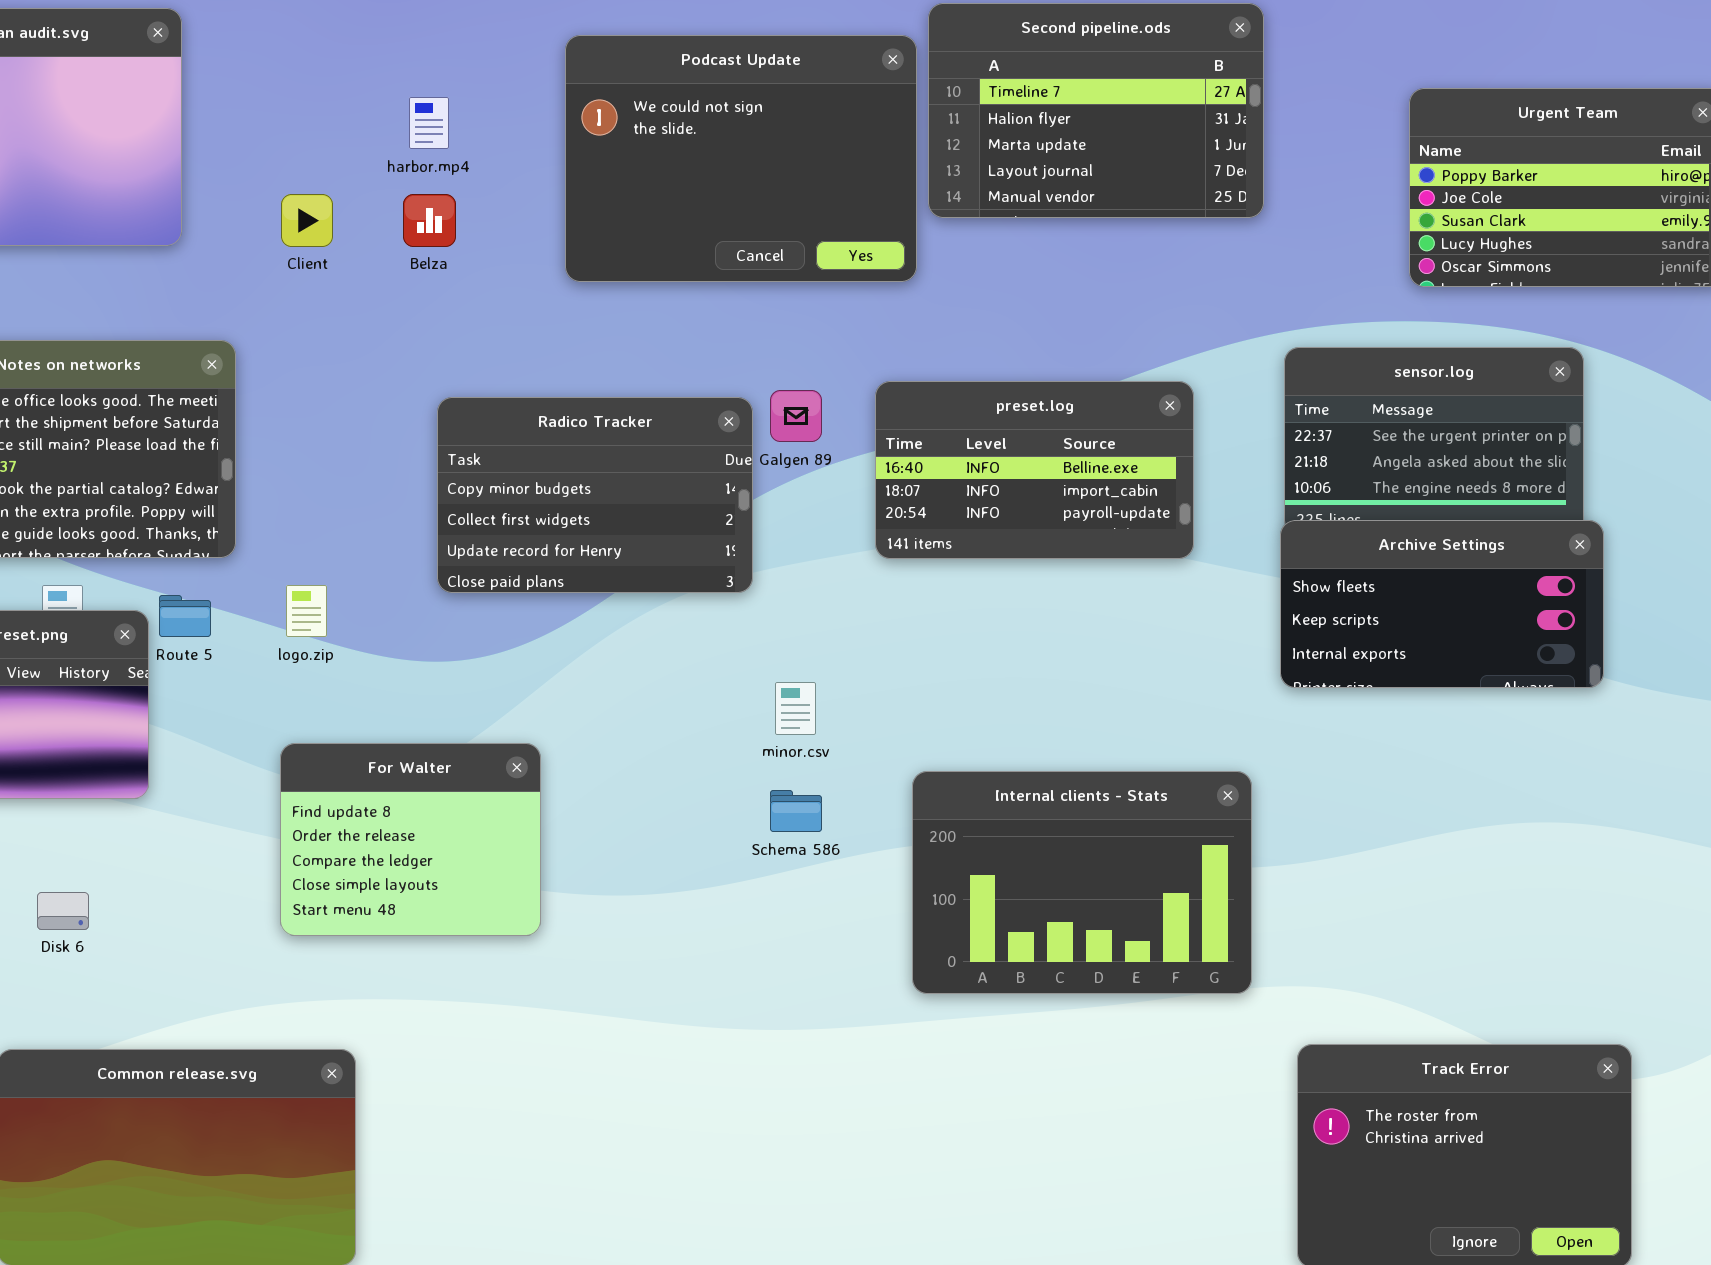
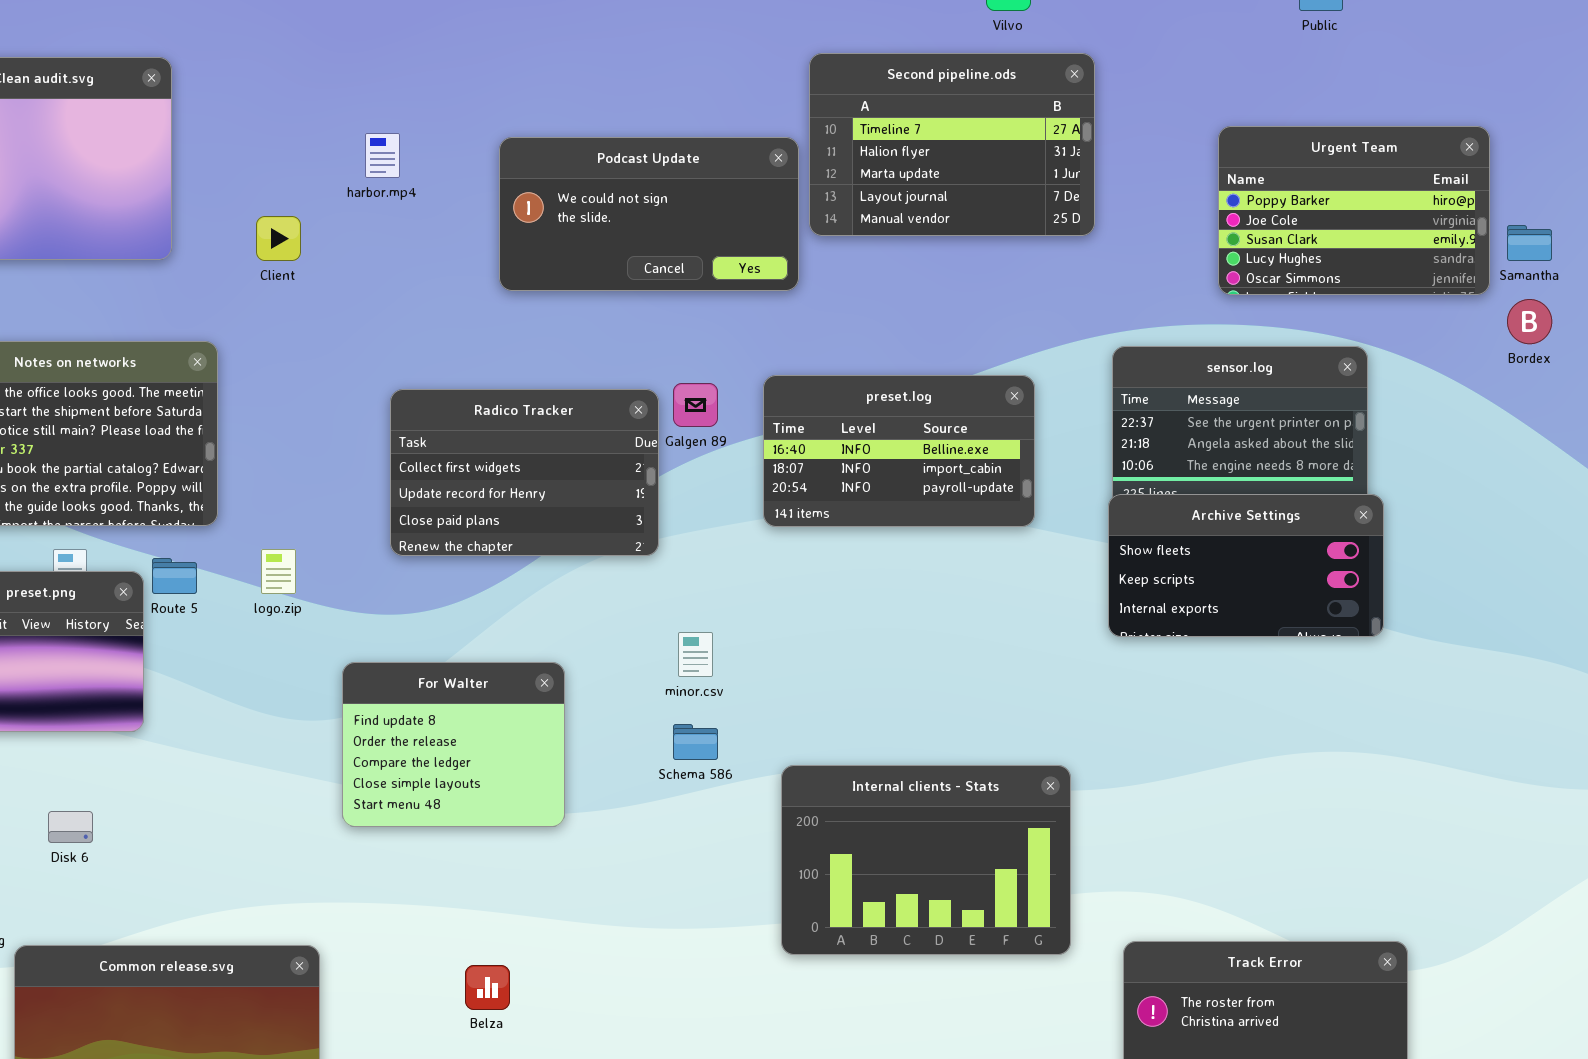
Podcast Update: [565,35,917,282] -> [499,137,799,291], resized
Belza: [403,194,456,247] -> [465,965,510,1010], moved
Radico Tracker: [437,397,753,593] -> [390,389,659,556], scrolled down 1 row
For Walter: [280,743,541,936] -> [342,662,565,827], moved
Internal clients - Stats: [912,771,1252,994] -> [781,765,1071,955], moved

